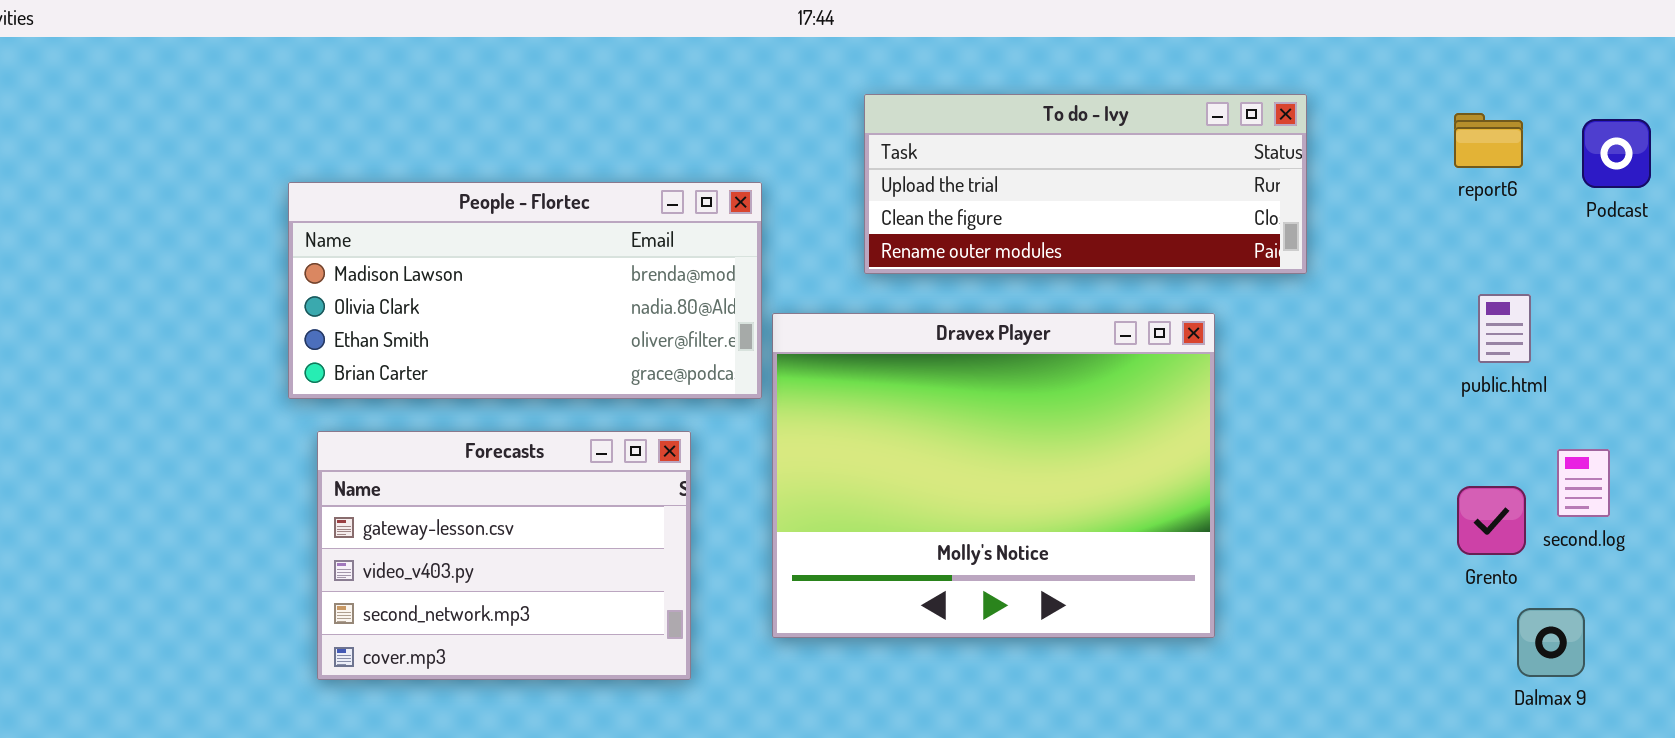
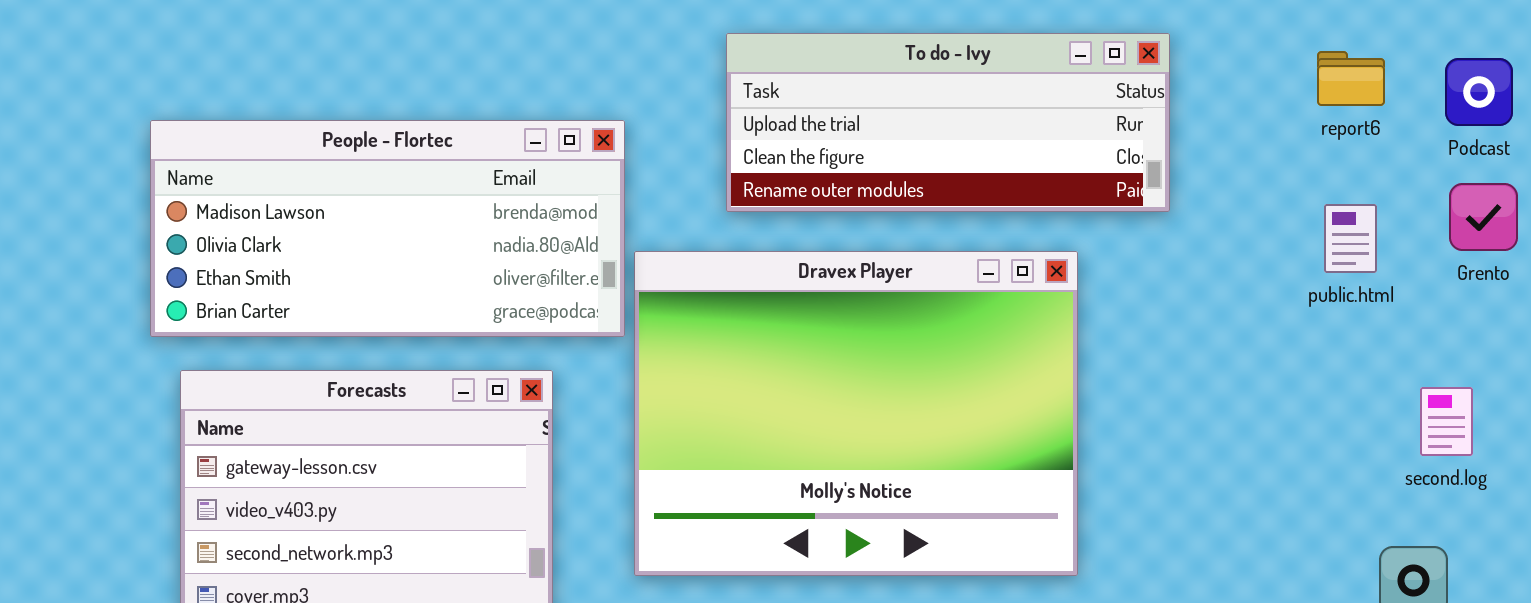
public.html: [1478,294,1531,363] -> [1324,204,1377,273], moved
Grento: [1457,486,1526,555] -> [1449,183,1518,251], moved

